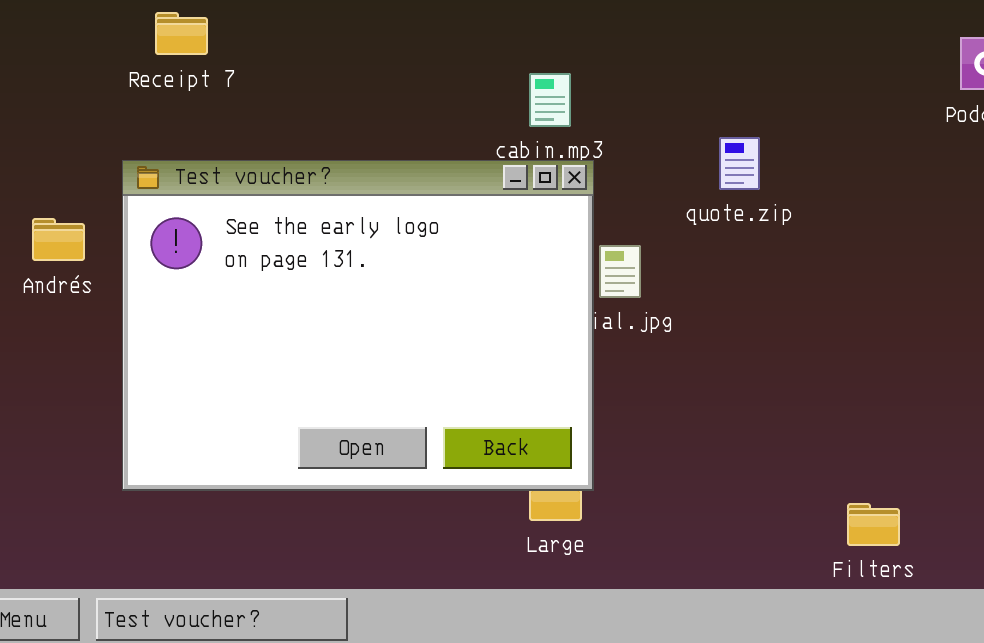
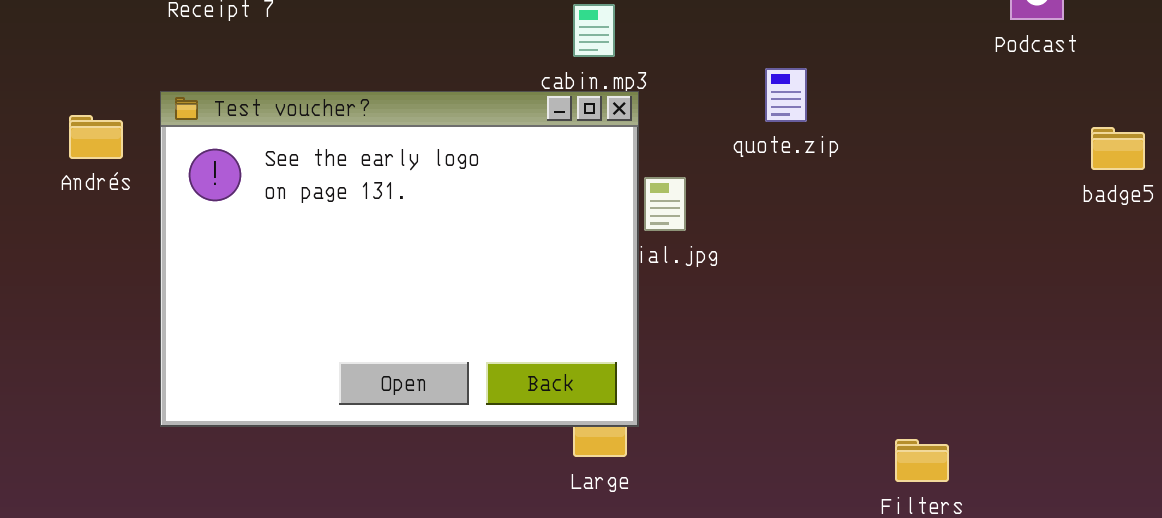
Andrés: [32,218,85,261] -> [69,115,123,159], moved

